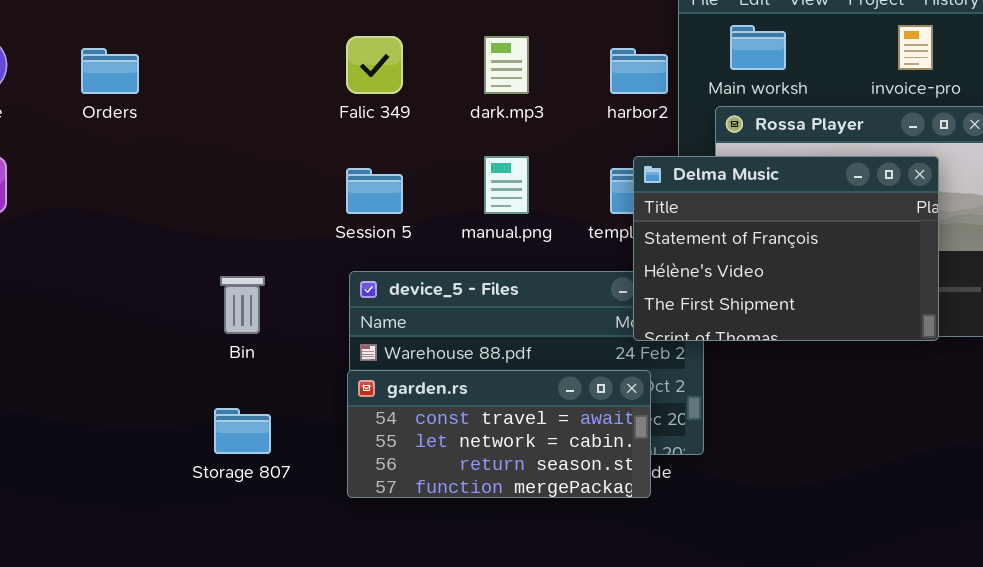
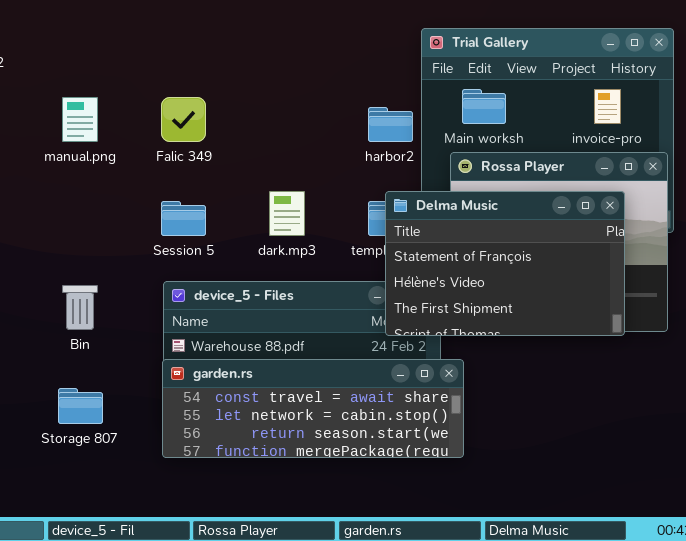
dark.mp3: [484,36,529,94] -> [269,191,305,236], moved
manual.png: [484,156,529,214] -> [62,97,98,142], moved
garden.rs: [347,370,651,498] -> [162,359,464,458], resized

